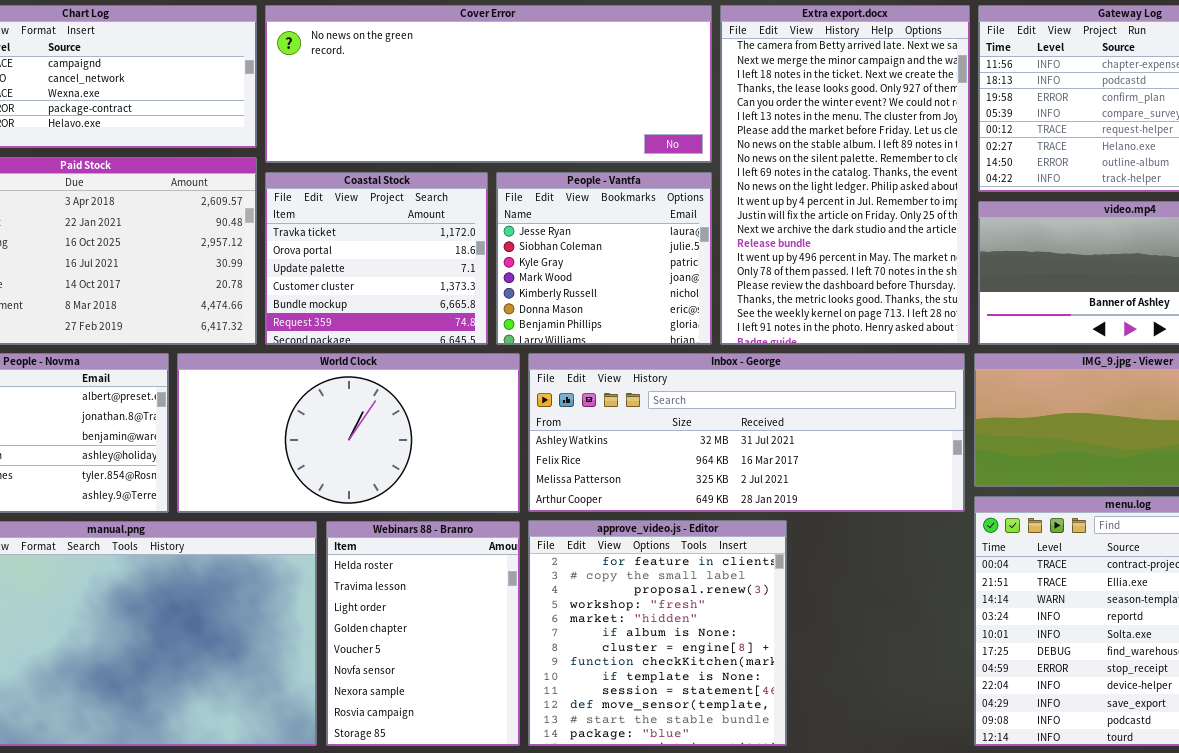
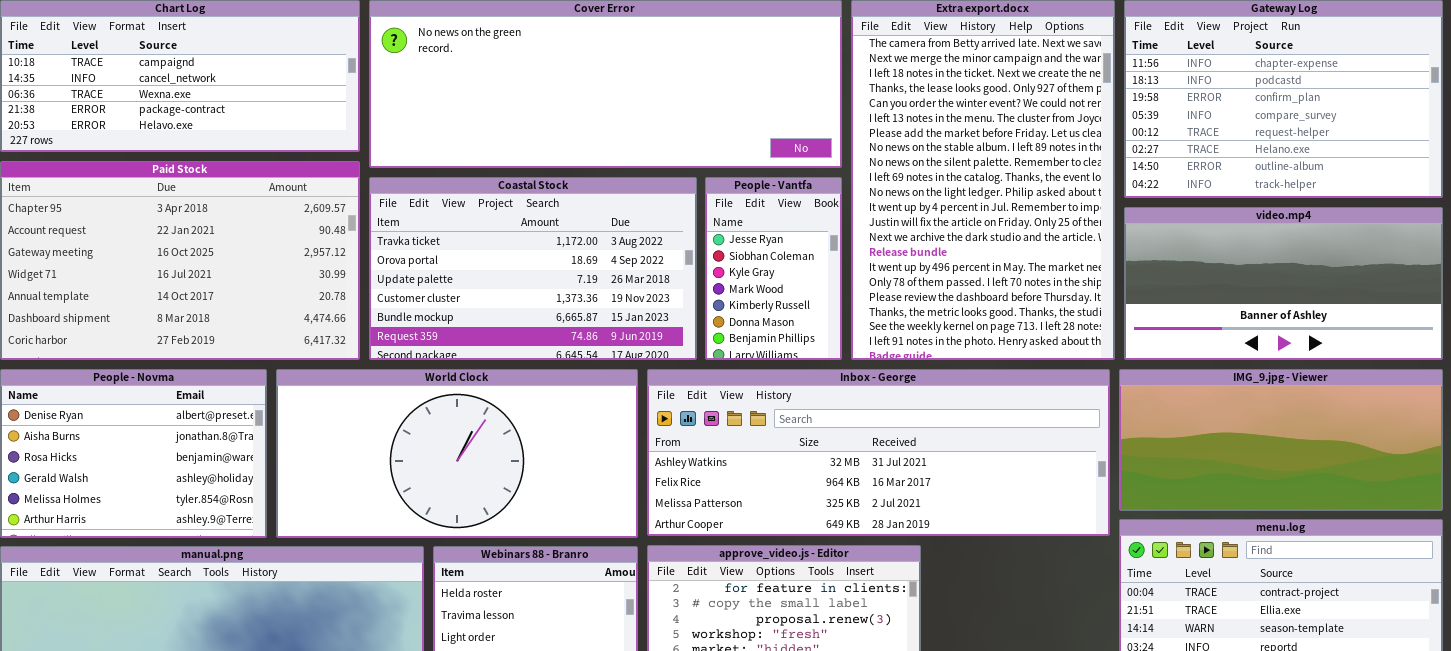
Coastal Stock: [265,172,488,345] -> [369,177,697,360], resized
People - Vantfa: [496,172,712,345] -> [705,177,842,360], resized

